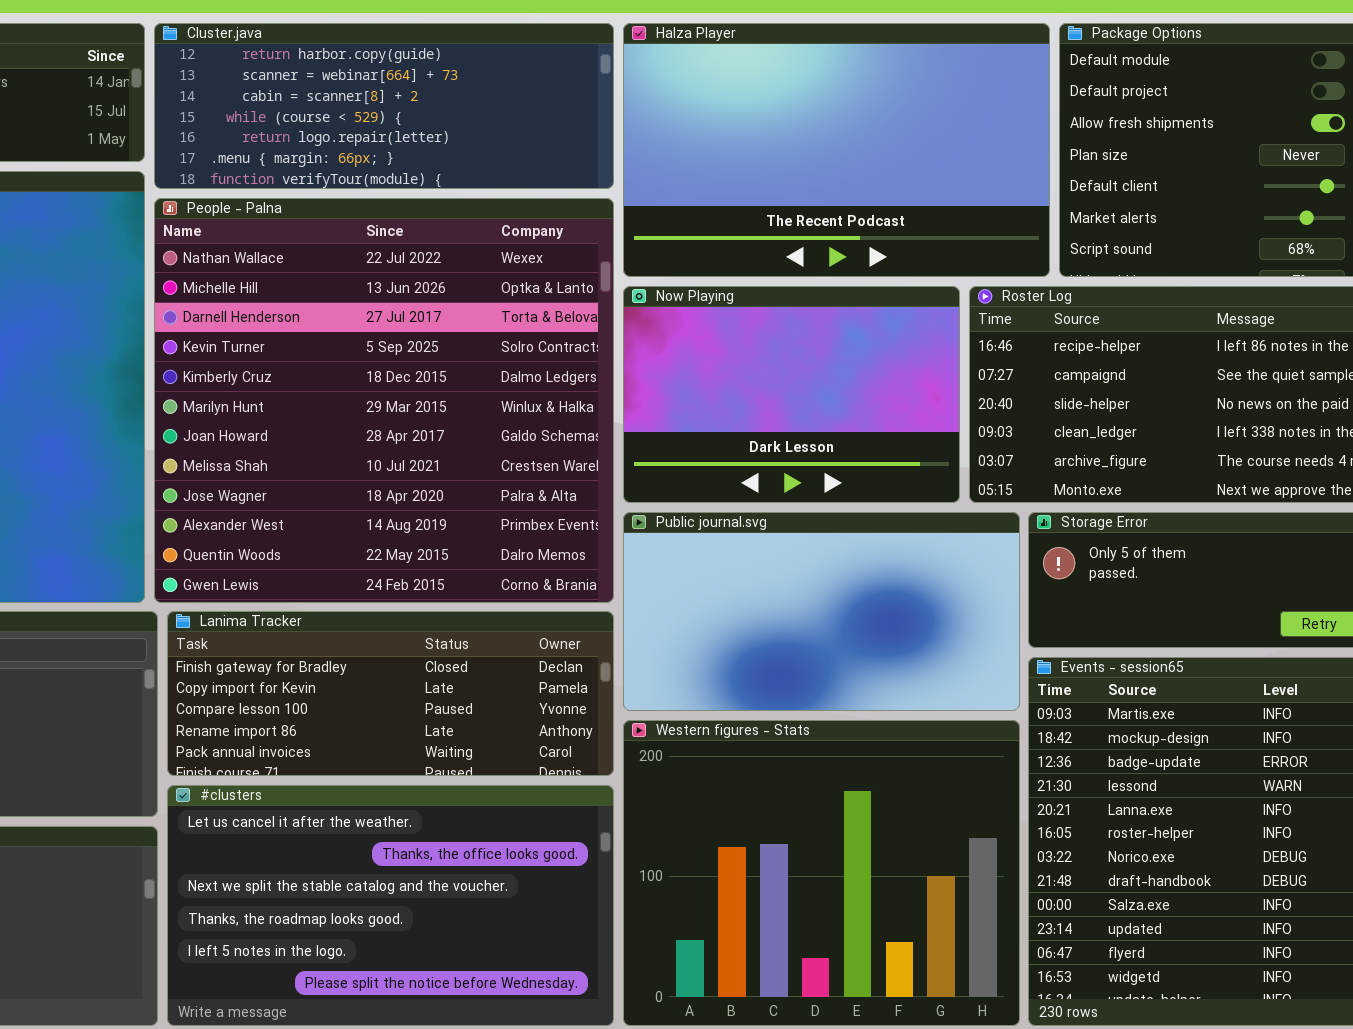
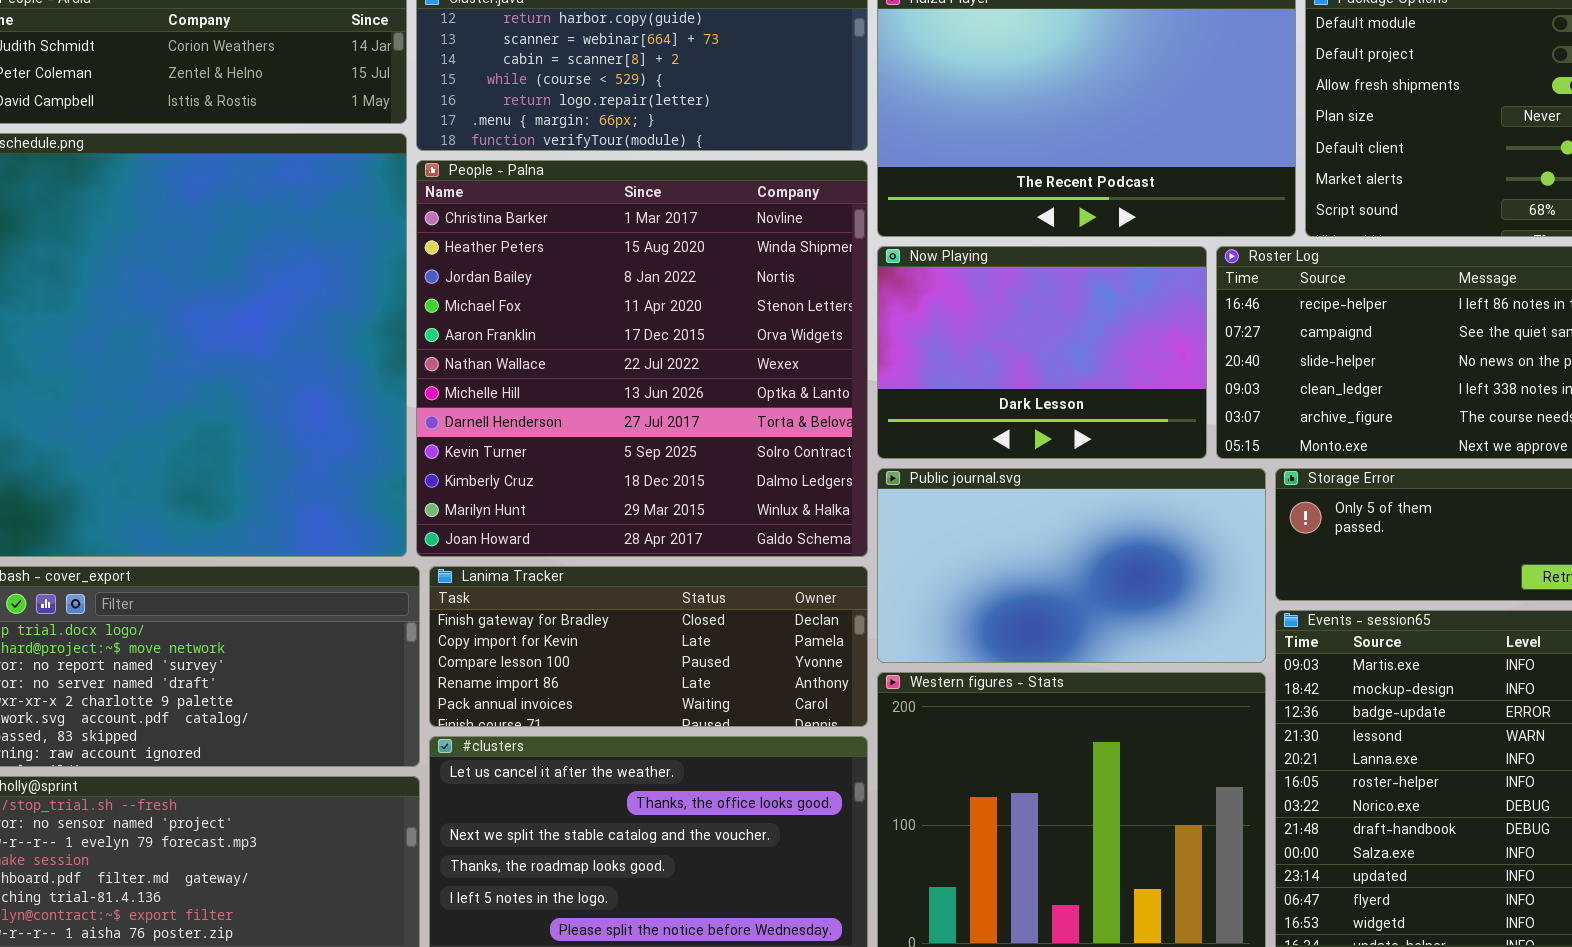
People - Palna: [154,198,614,603] -> [416,160,868,557], scrolled up 5 rows

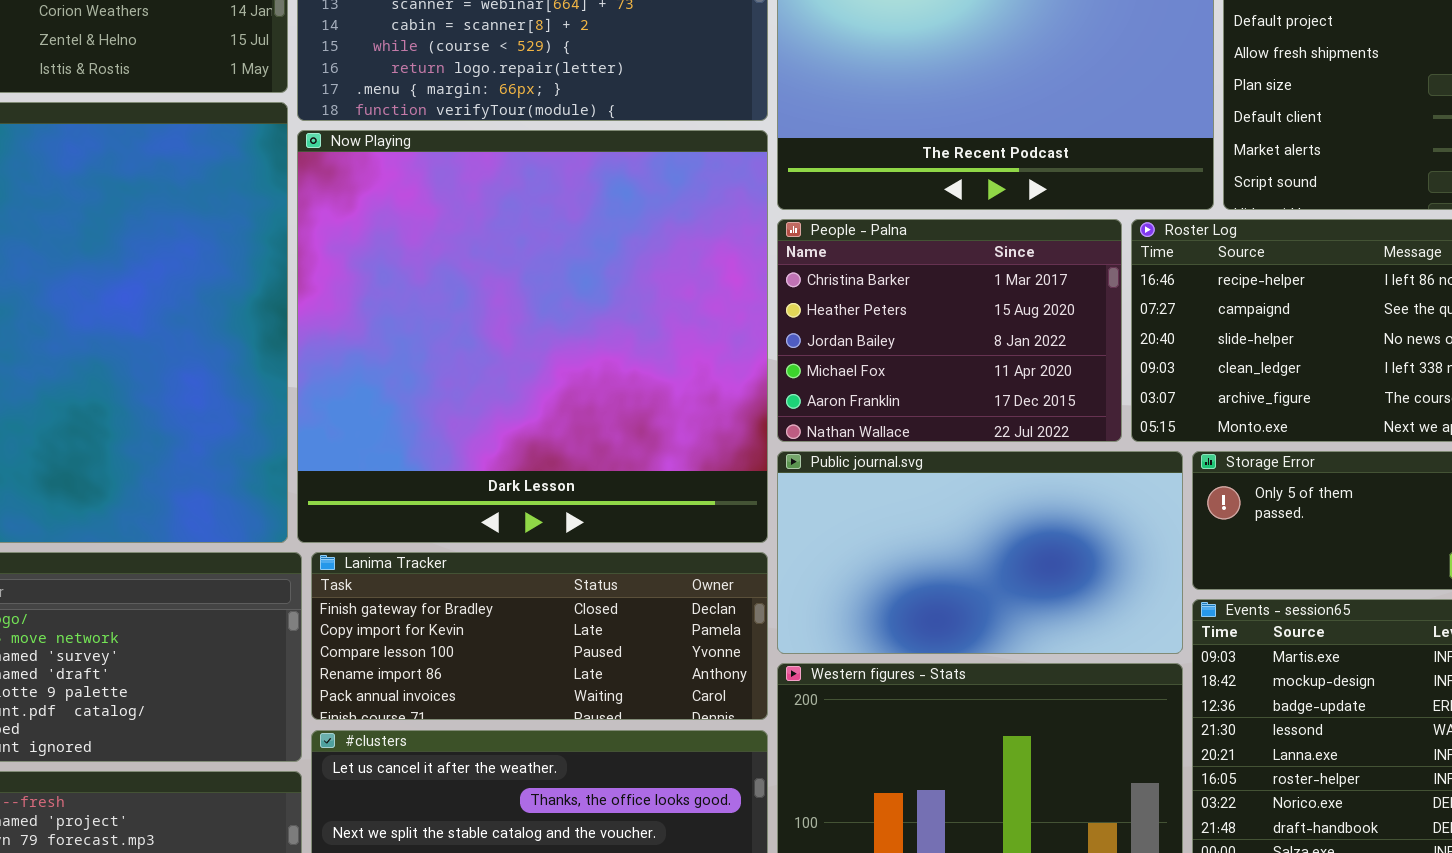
People - Palna: [416,160,868,557] -> [777,219,1122,442], moved, resized
Now Playing: [877,246,1207,459] -> [297,130,768,543], moved, resized

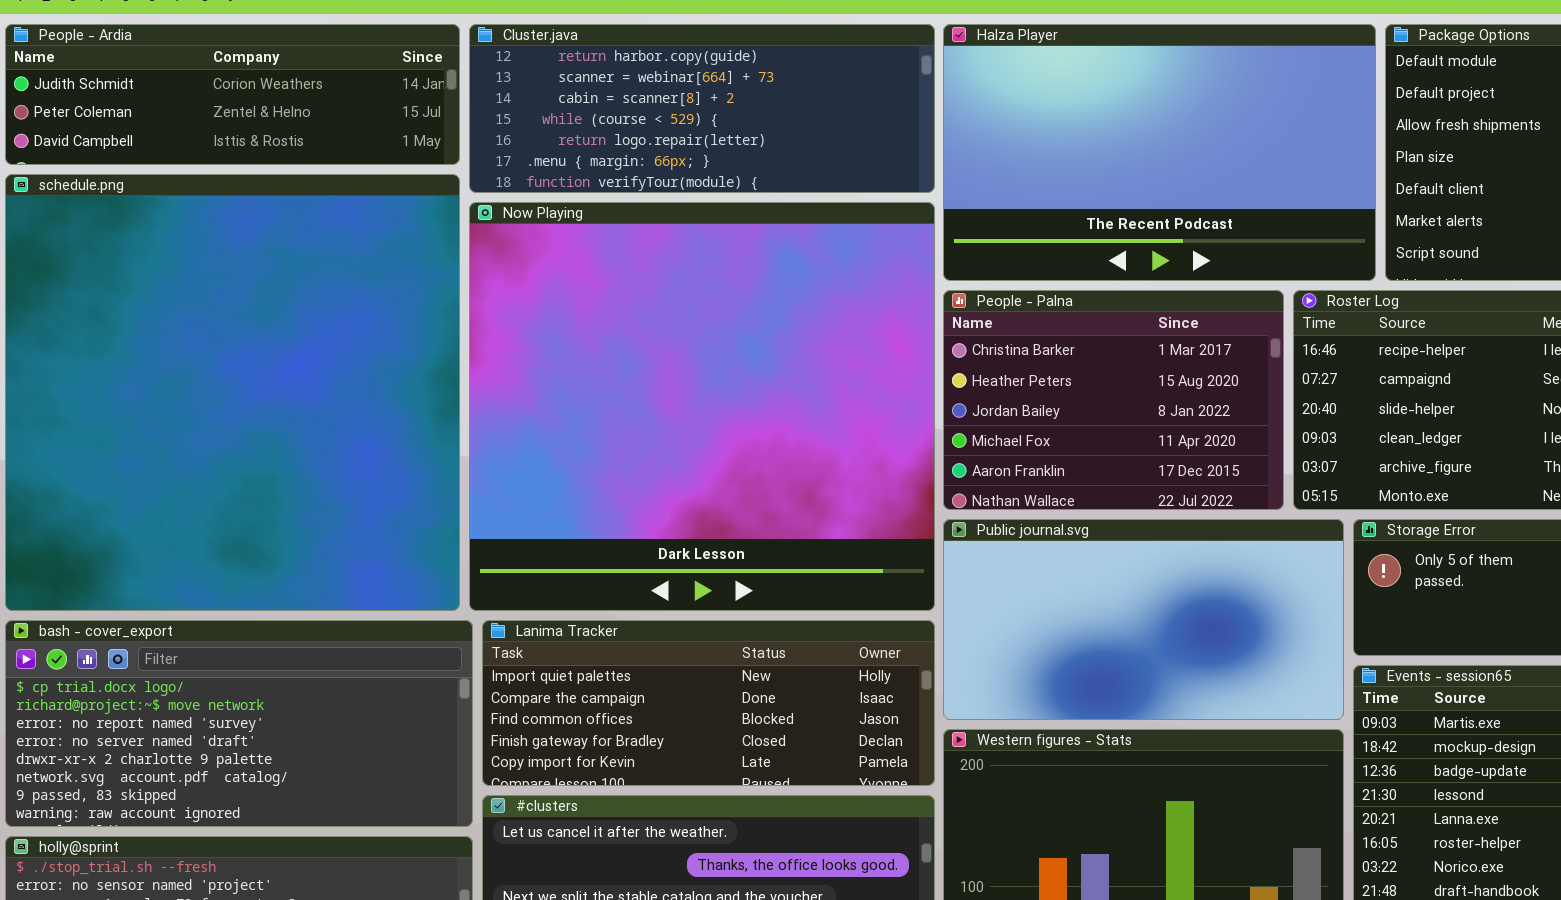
Lanima Tracker: [311,552,768,720] -> [482,620,935,786], scrolled up 3 rows

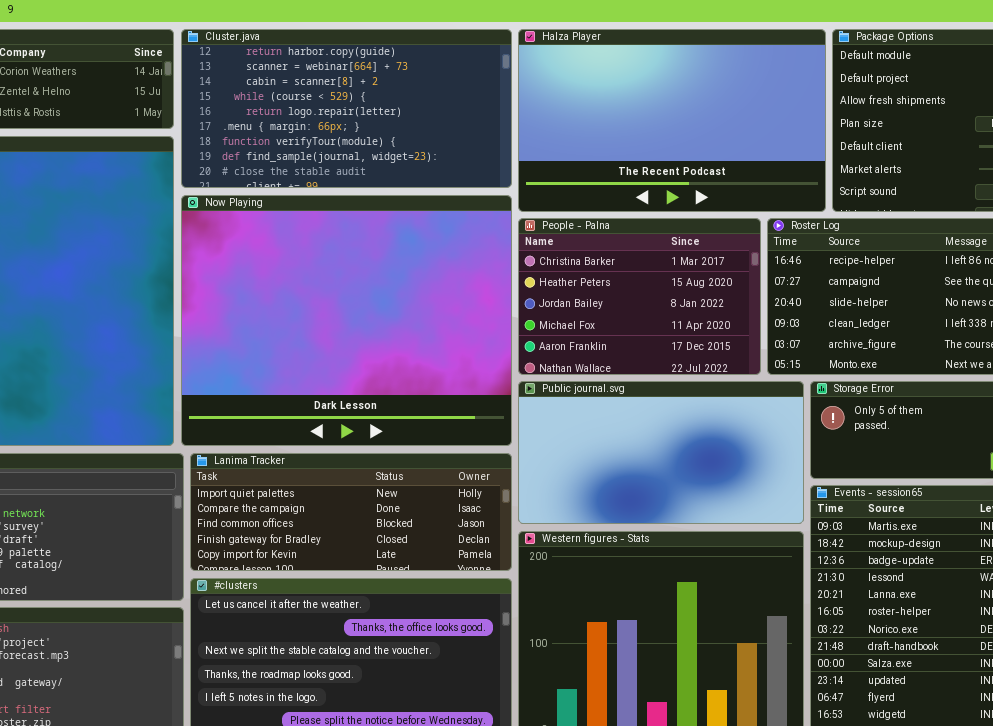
Cluster.java: [469,24,935,193] -> [181,29,512,188], resized
Now Playing: [469,202,935,611] -> [181,195,512,446], resized

